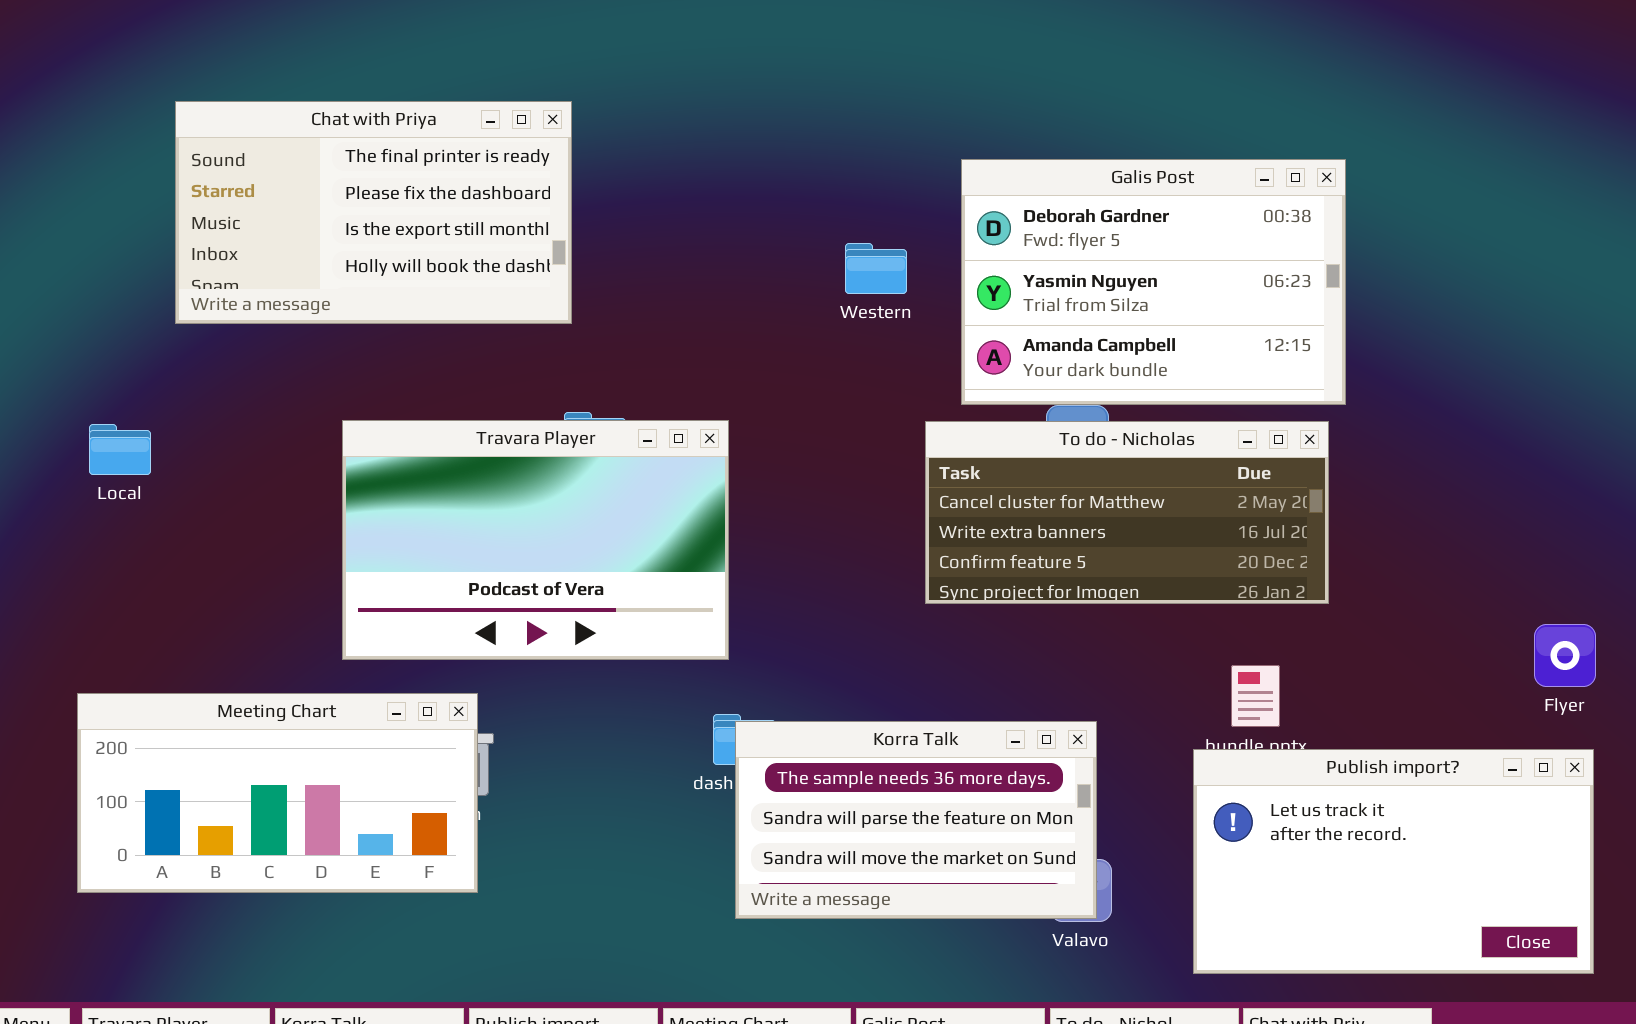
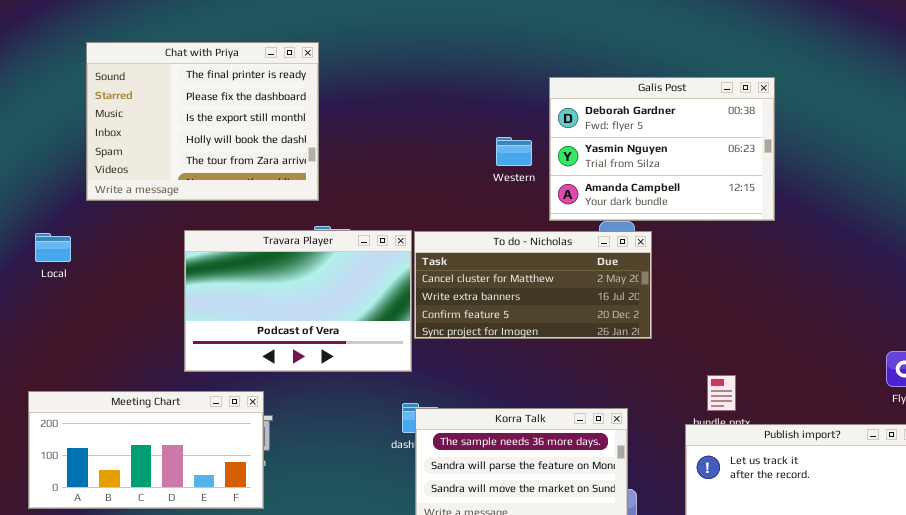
Chat with Priya: [175,101,572,324] -> [86,42,319,201], resized
Western: [845,243,907,294] -> [496,137,532,166], moved
To do - Nicholas: [925,421,1329,604] -> [414,231,652,339], moved

